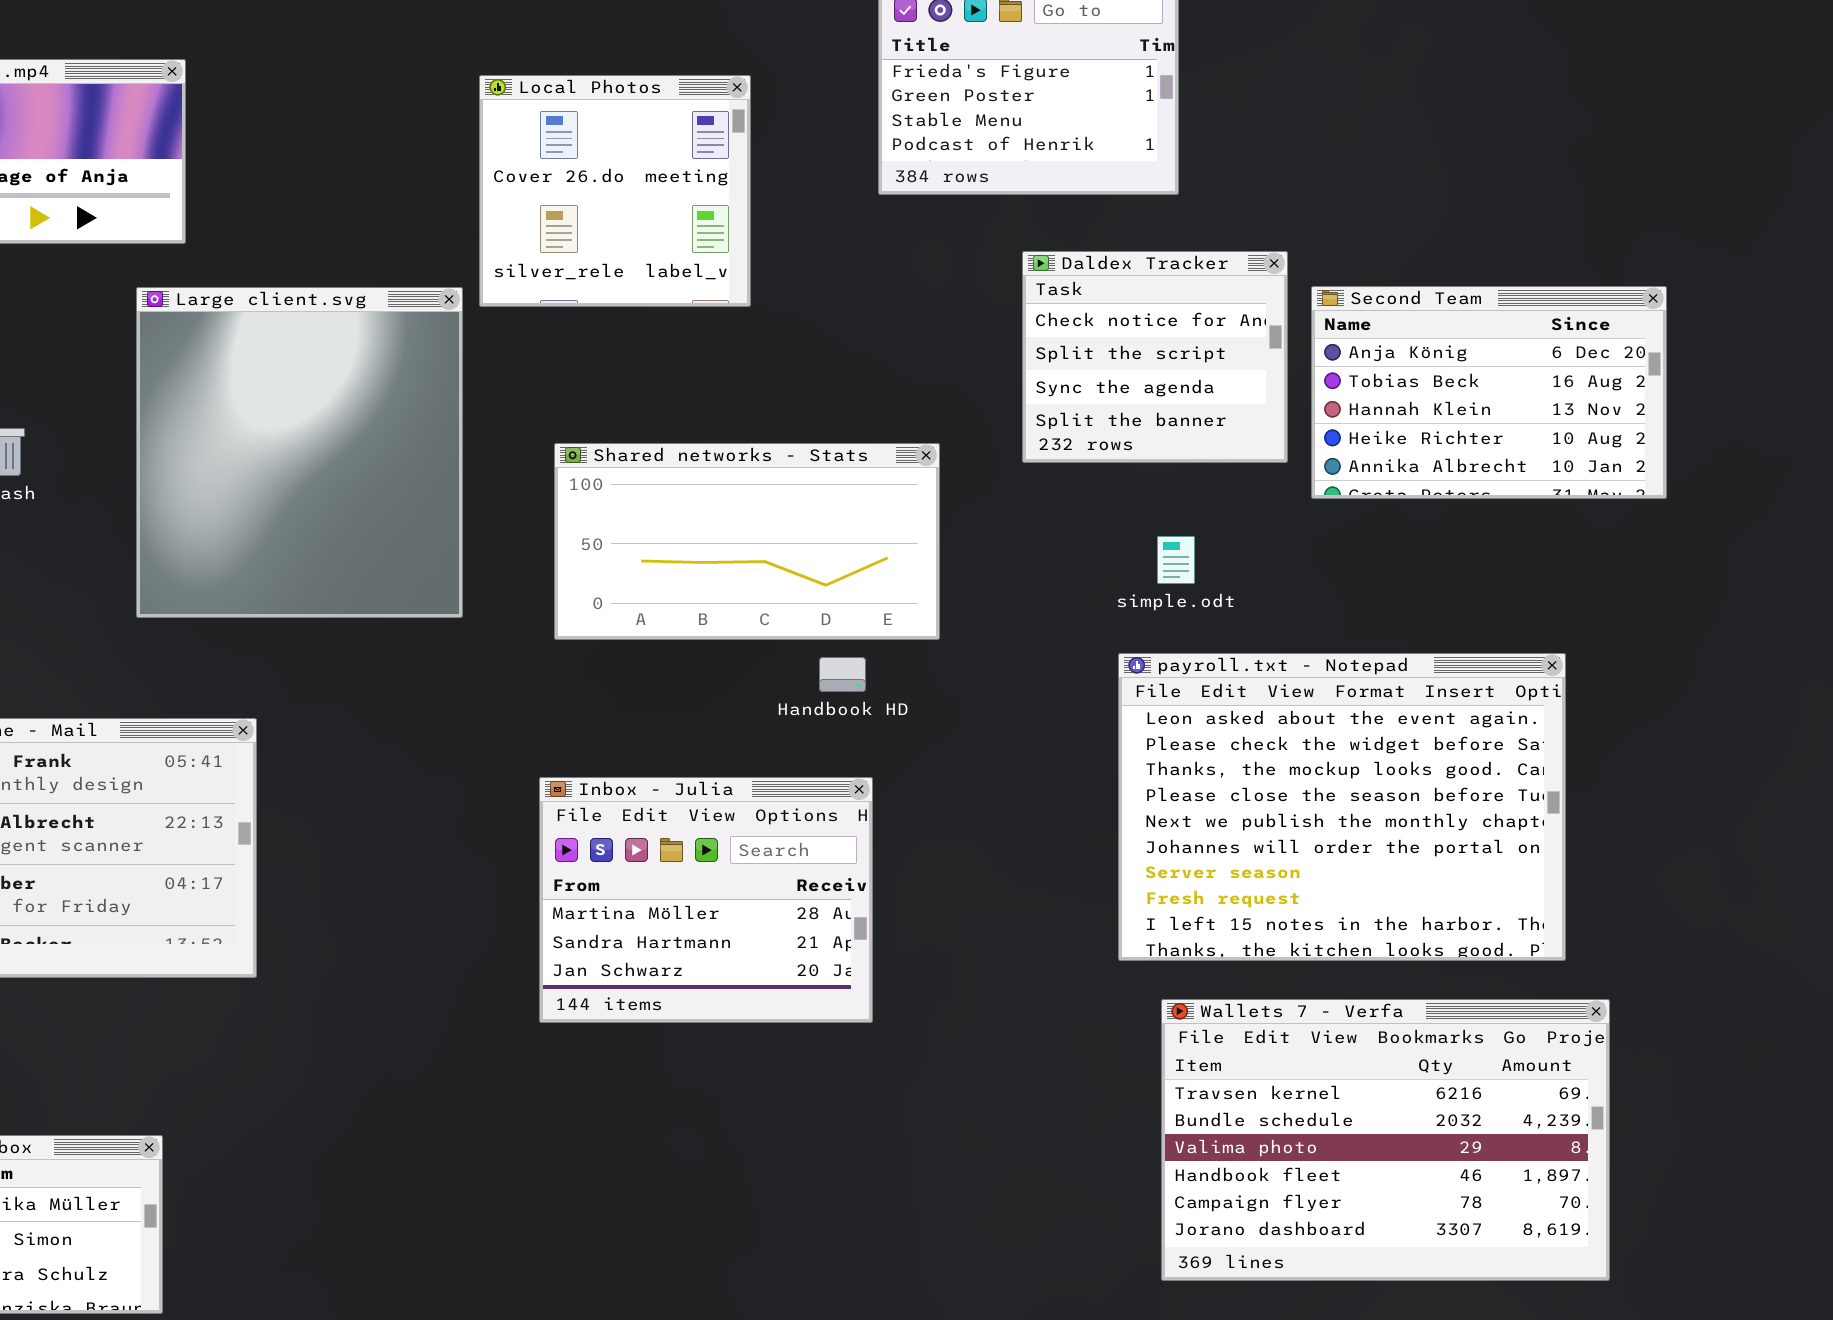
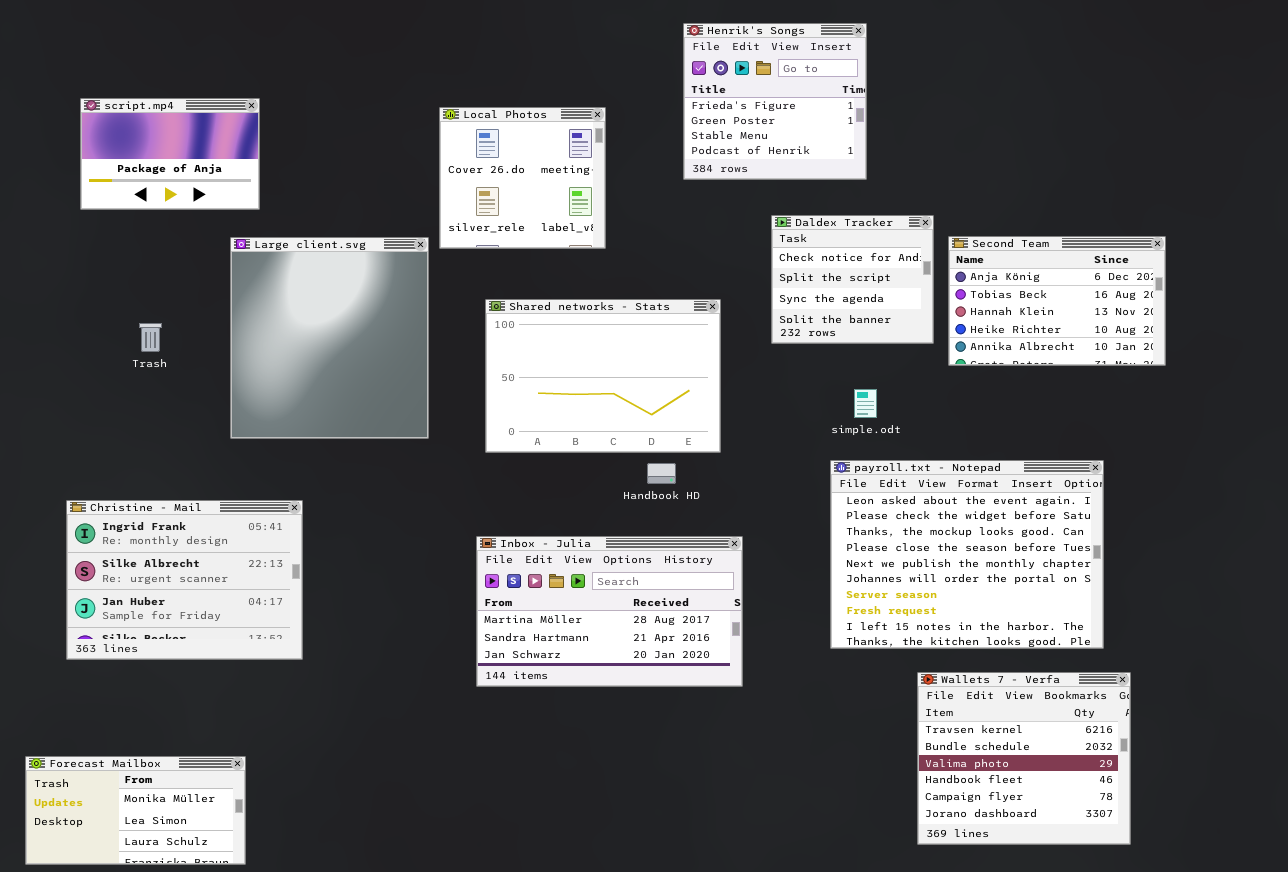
Shared networks - Stats: [554,443,940,640] -> [485,299,721,453], resized
Inbox - Julia: [539,777,873,1023] -> [476,536,743,687], resized
Wallets 7 - Verfa: [1161,999,1610,1281] -> [917,672,1131,845], resized

